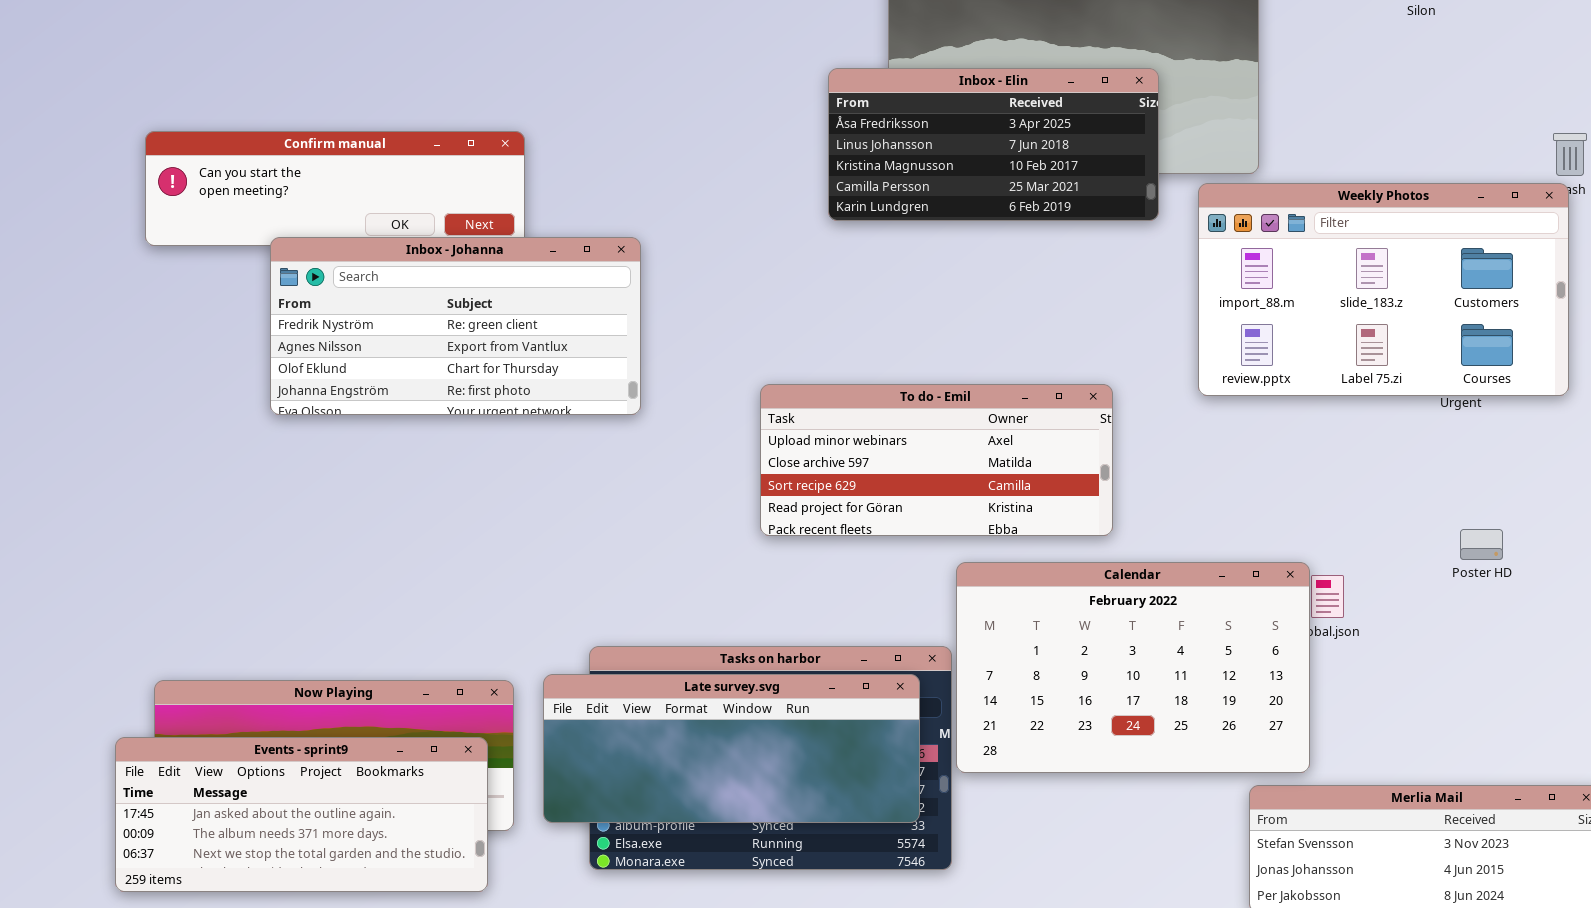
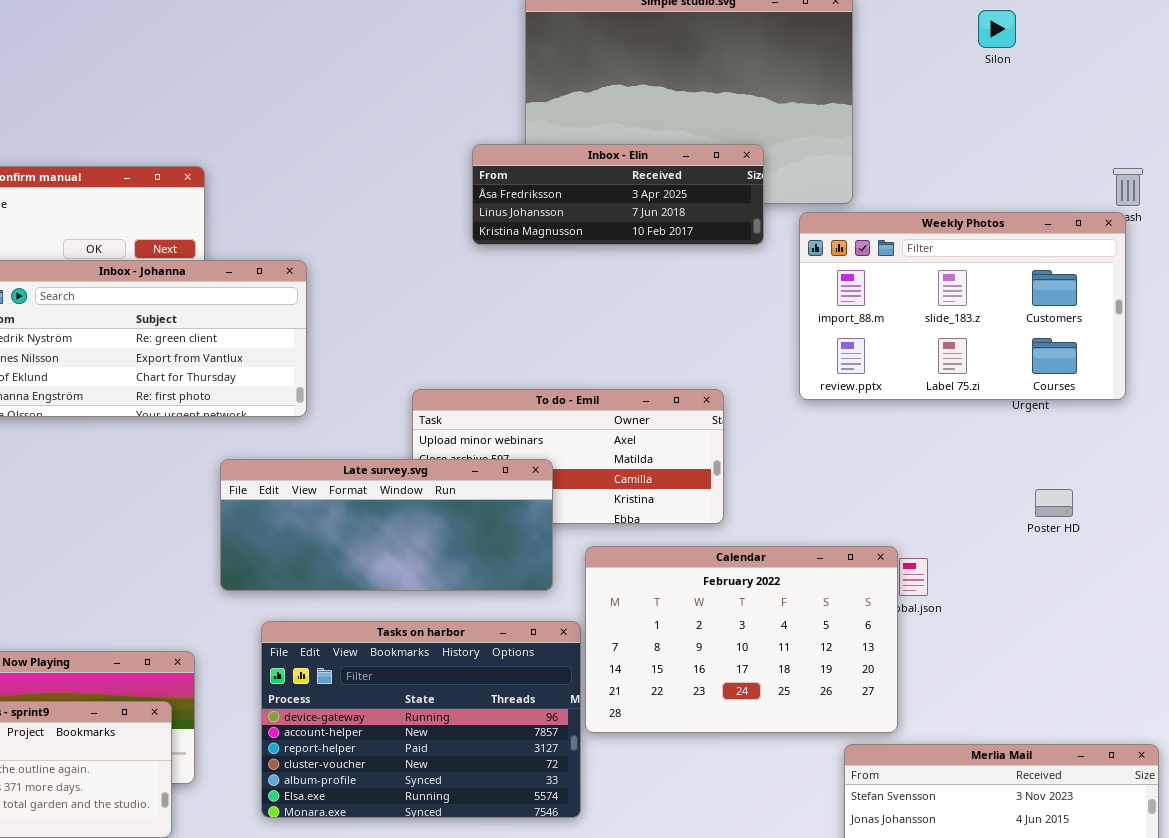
Inbox - Elin: [828,68,1159,221] -> [472,144,764,245], resized
Poster HD: [1460,529,1503,560] -> [1035,489,1073,517], moved
Late survey.svg: [543,674,920,823] -> [220,459,553,591], moved

